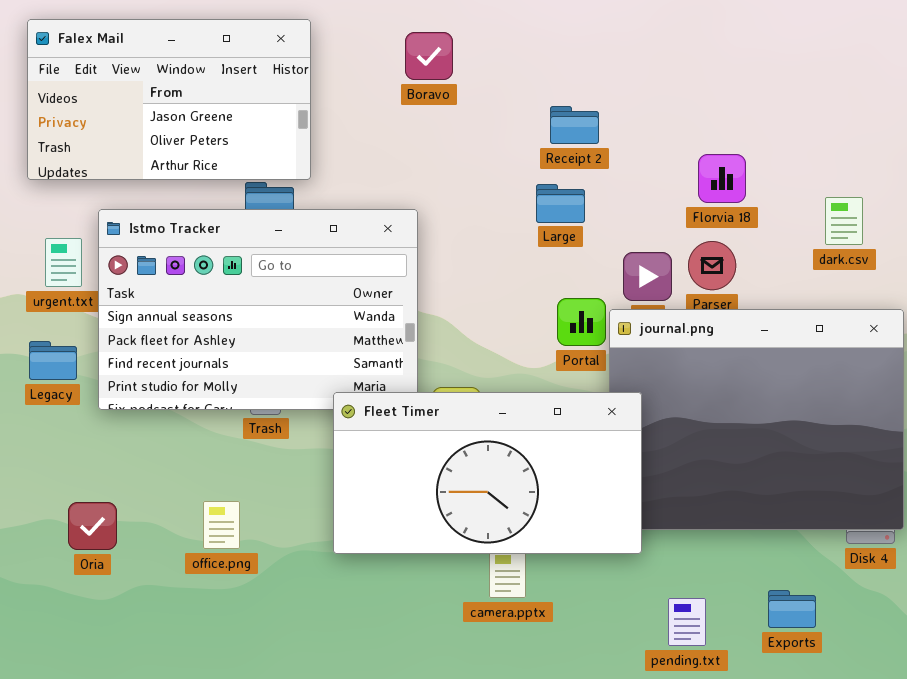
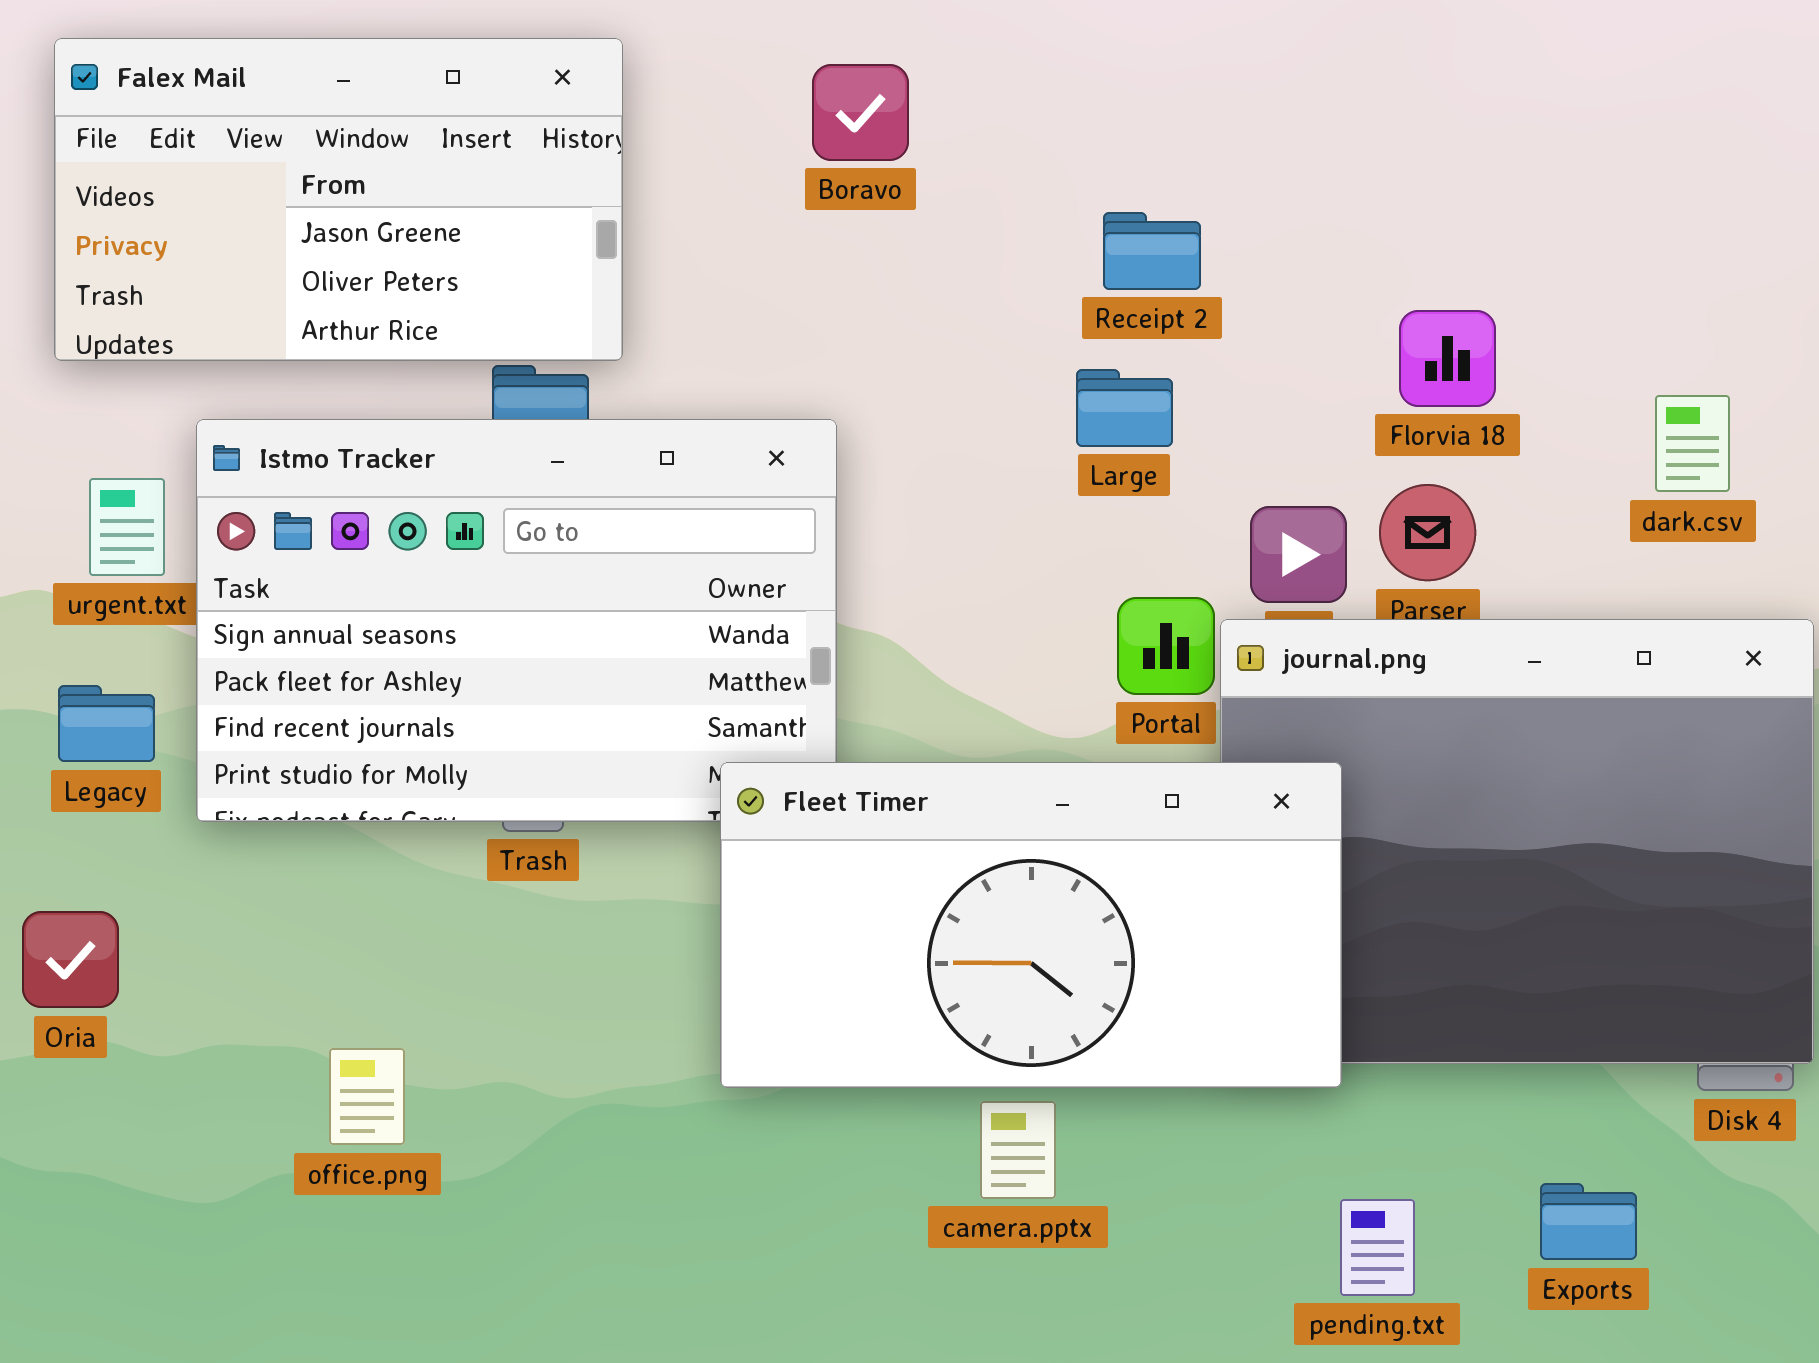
Fleet Timer: [333,392,642,554] -> [720,762,1342,1088], moved
office.png: [203,501,240,549] -> [329,1048,405,1145], moved
Oria: [68,502,117,550] -> [22,911,119,1008], moved

